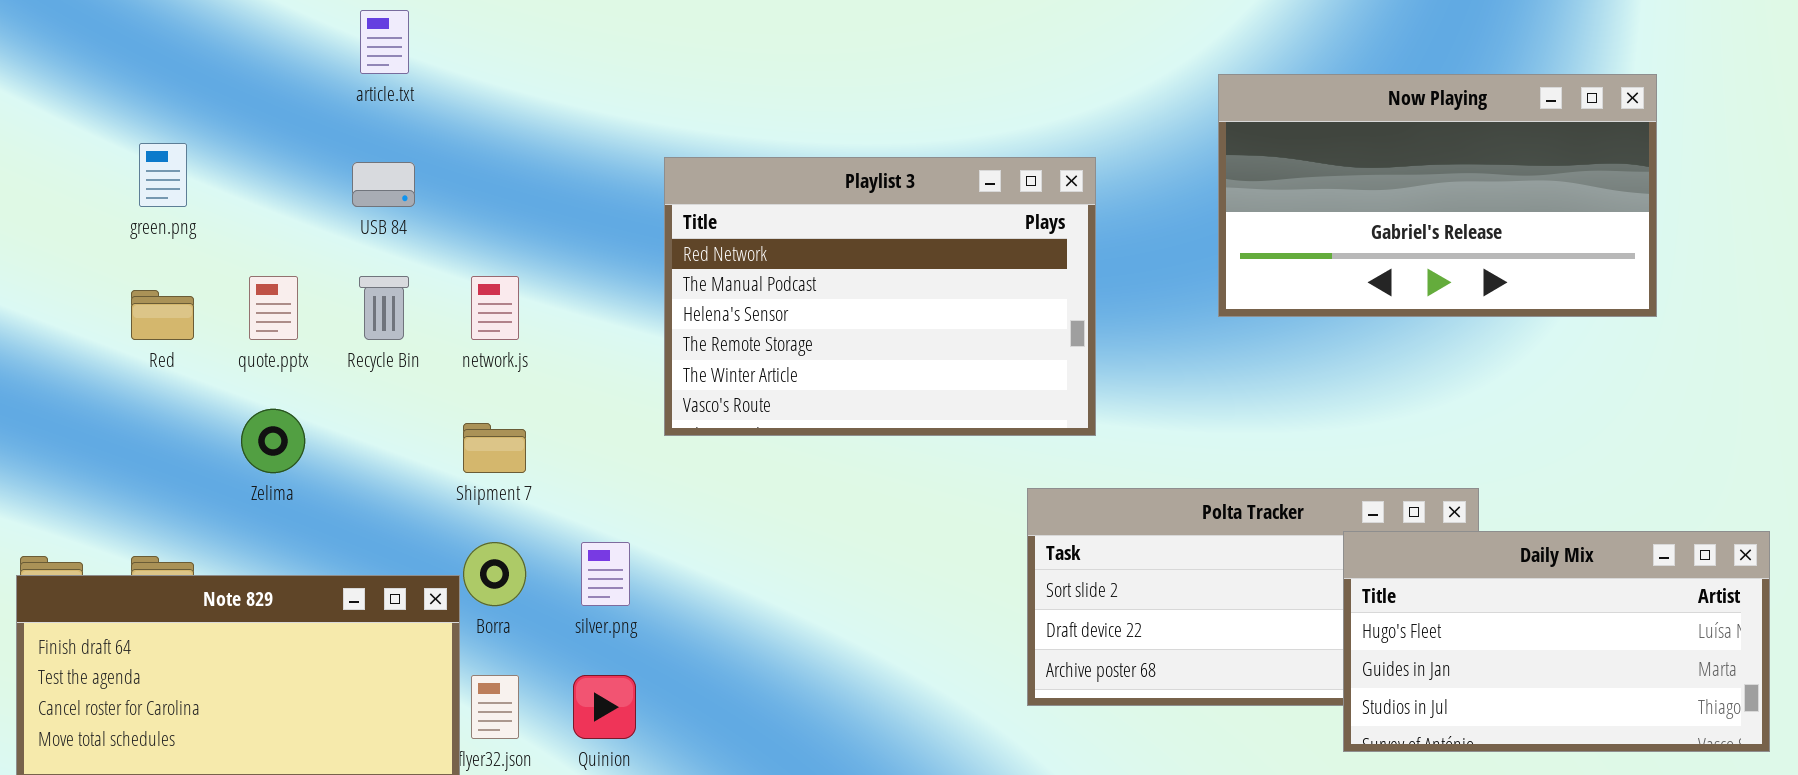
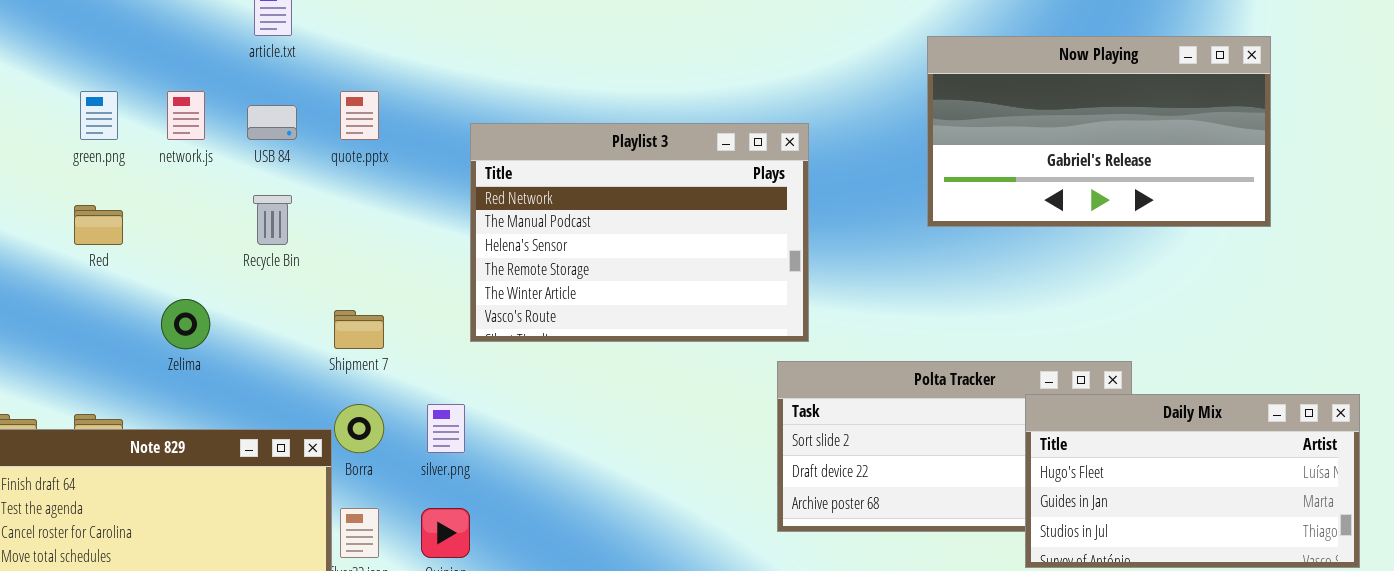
Playlist 3: [664,157,1096,436] -> [470,123,809,342], moved
quote.pptx: [249,276,298,340] -> [340,91,379,140], moved
network.js: [471,276,519,340] -> [167,91,205,140], moved

